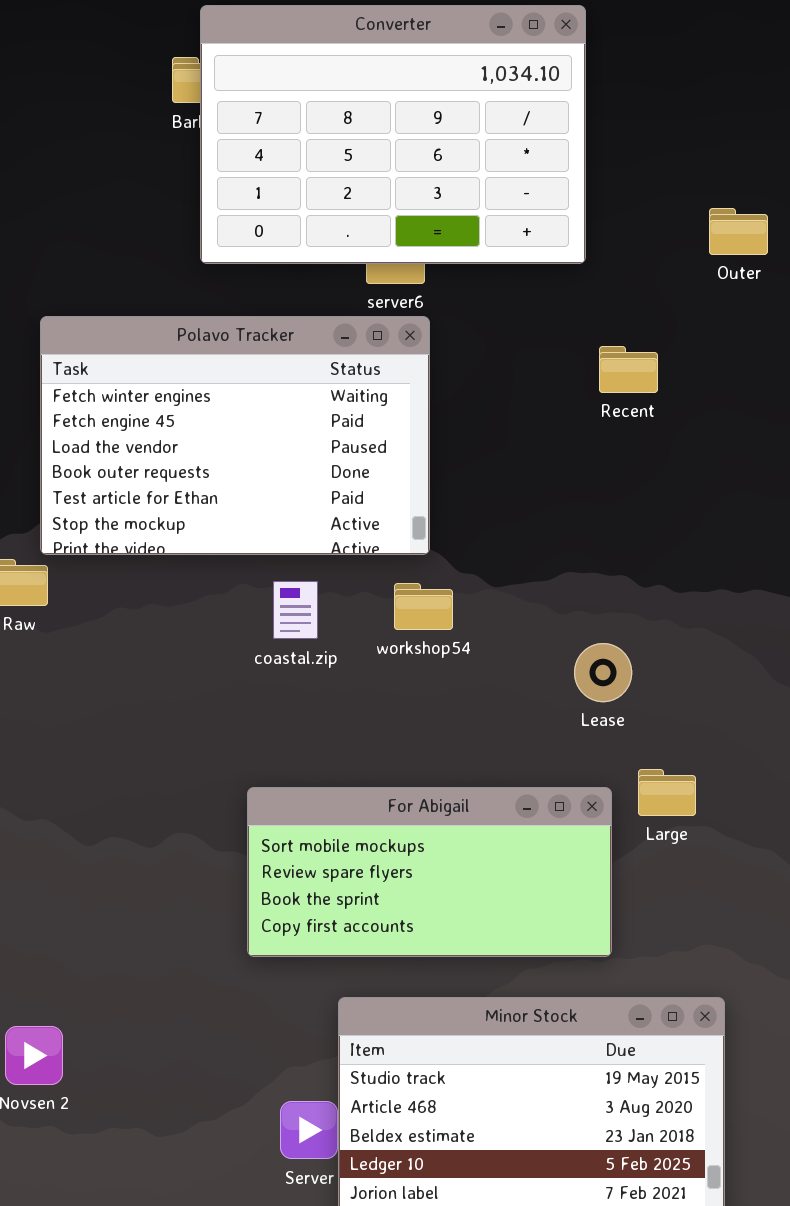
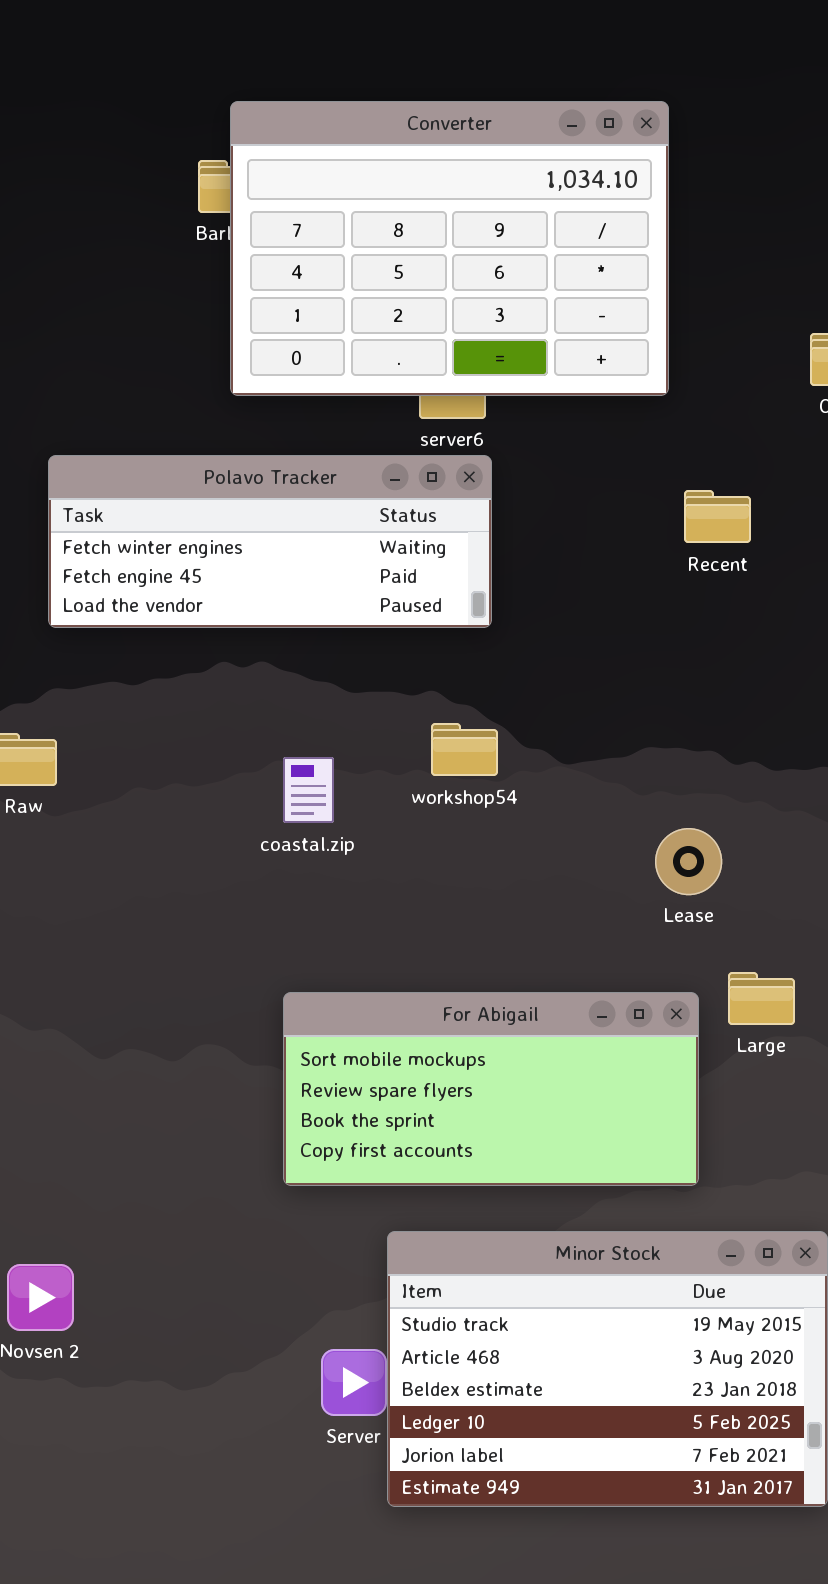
Polavo Tracker: [40,316,430,555] -> [48,455,492,628], resized
coastal.zip: [273,581,318,639] -> [283,757,334,823], moved
workshop54: [394,583,453,630] -> [431,723,498,776], moved

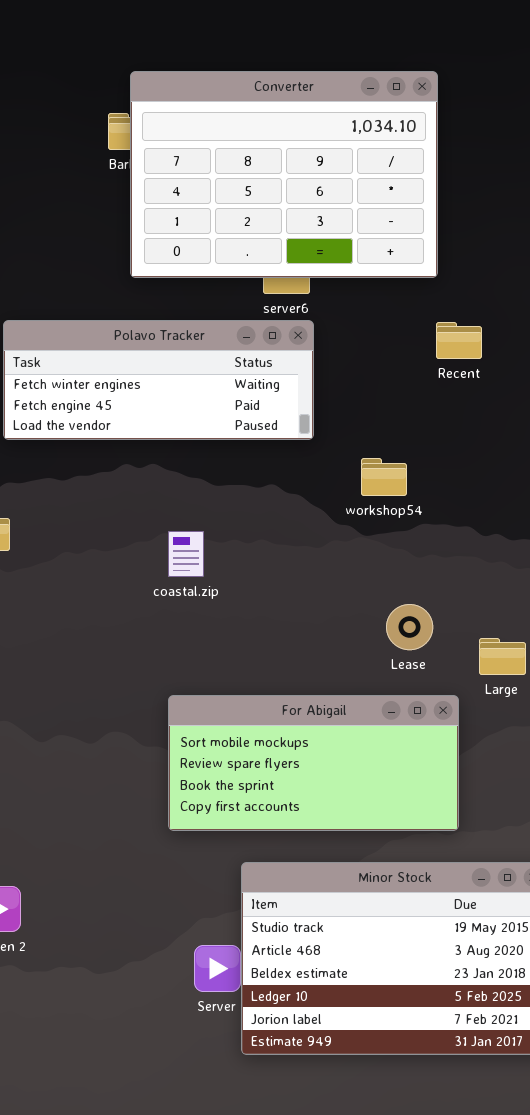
Recent: [684,490,751,543] -> [436,322,482,359], moved
workshop54: [431,723,498,776] -> [361,458,407,496], moved
Lease: [655,828,722,895] -> [386,604,433,650], moved
Large: [728,972,795,1025] -> [479,638,526,675], moved

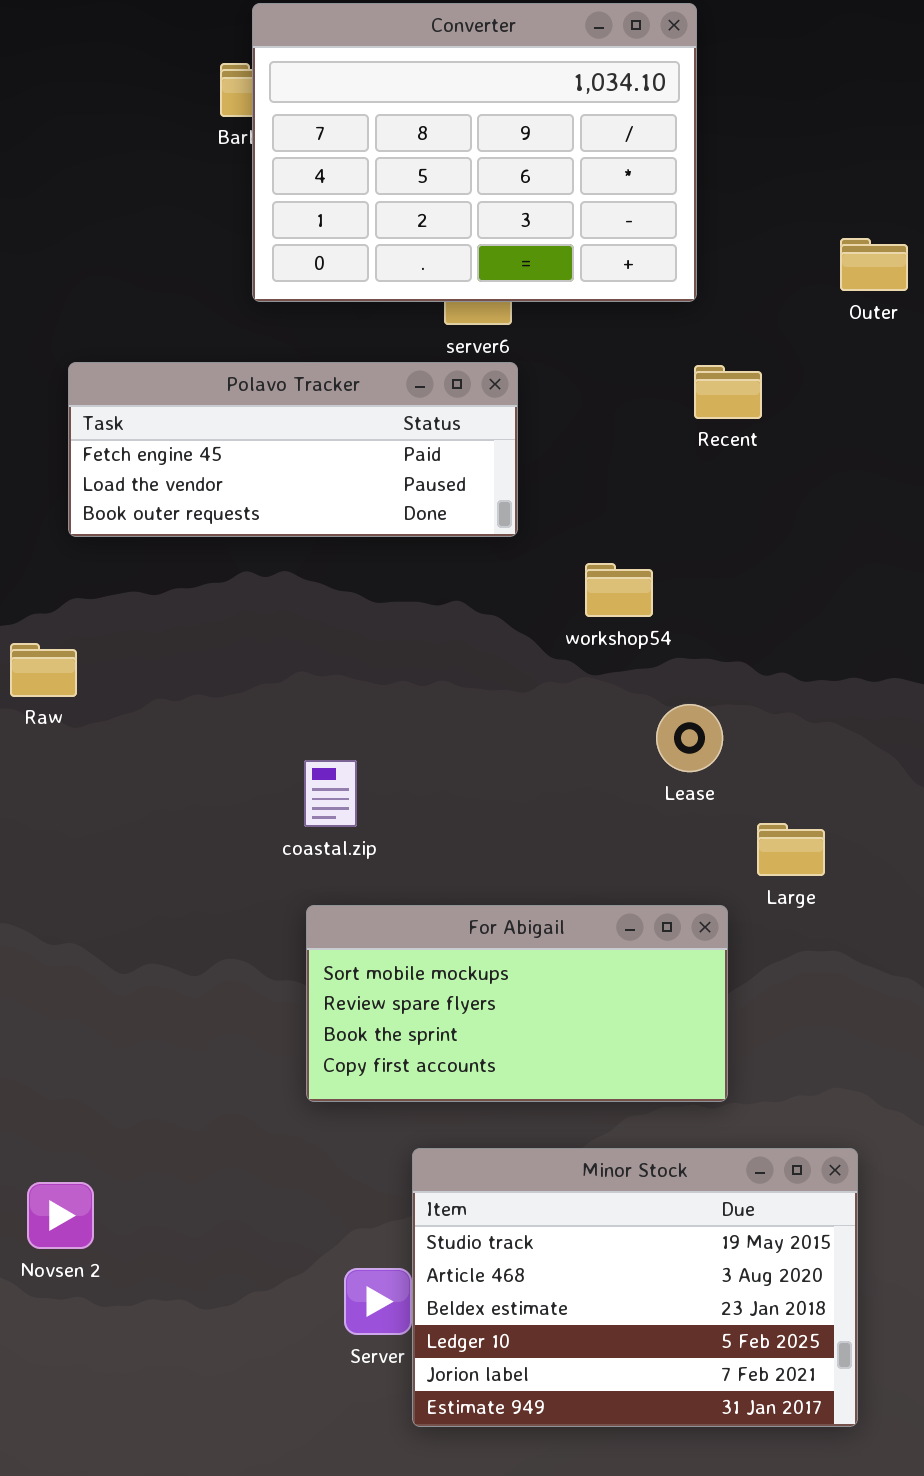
Polavo Tracker: [3,320,314,440] -> [68,362,518,537], scrolled down 1 row
coastal.zip: [168,531,204,577] -> [304,760,357,827], moved
Lease: [386,604,433,650] -> [656,704,723,772], moved

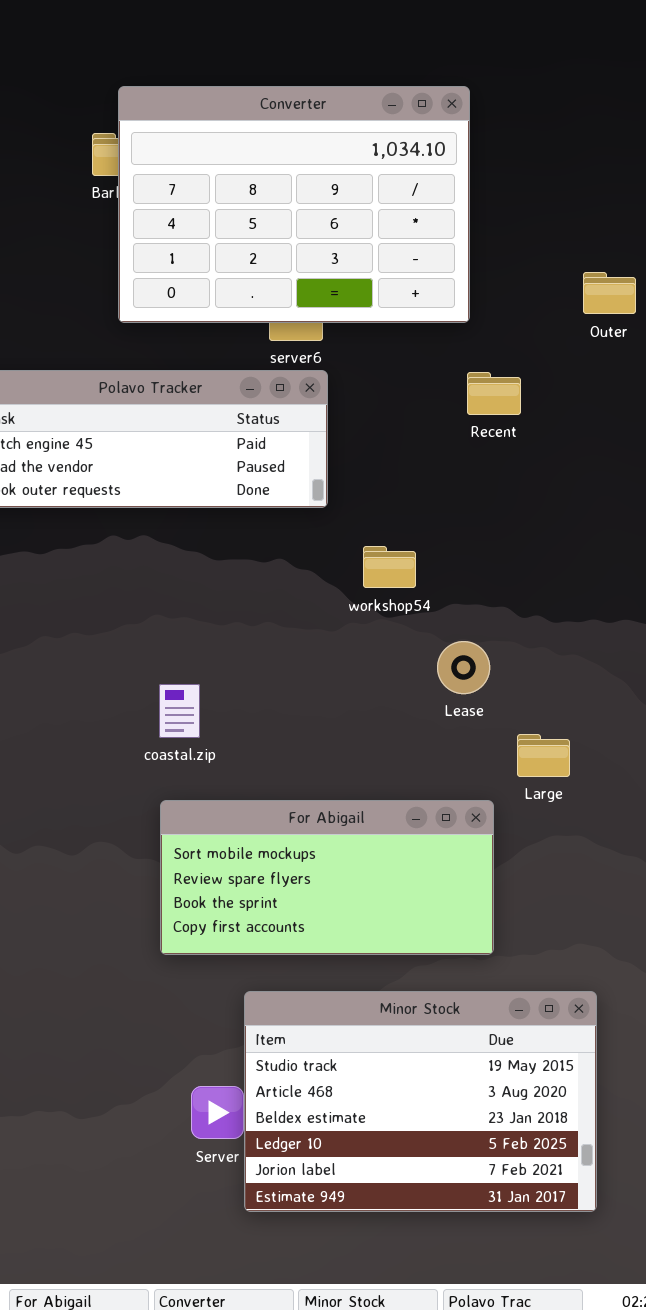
workshop54: [585,563,653,617] -> [363,546,416,588], moved

